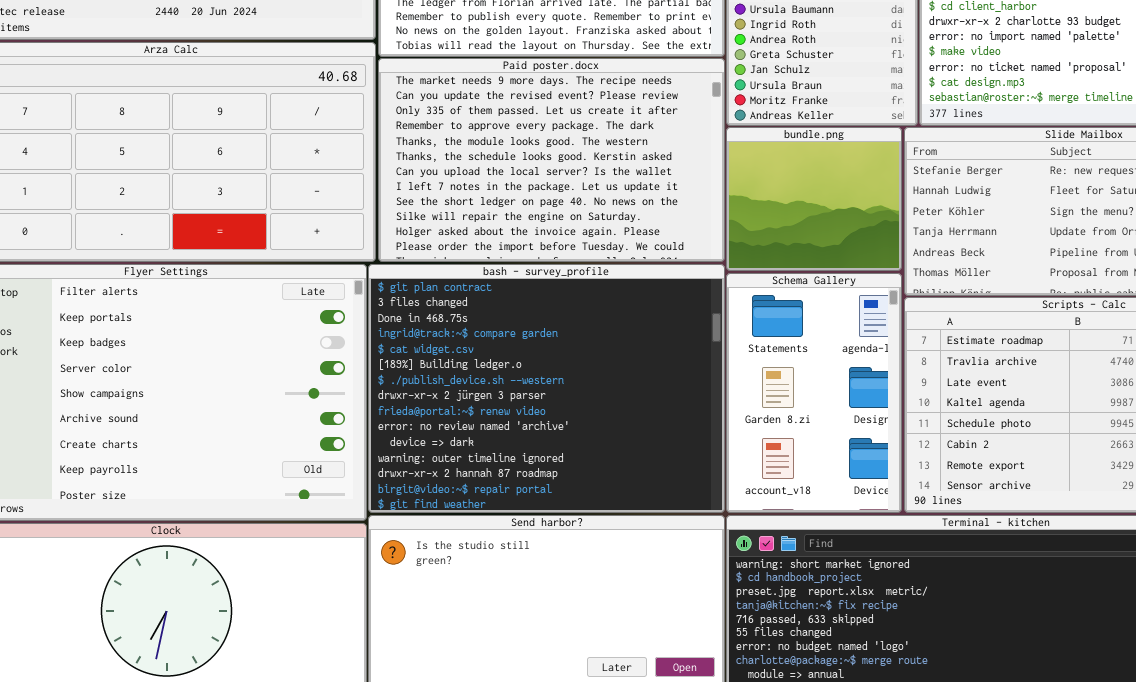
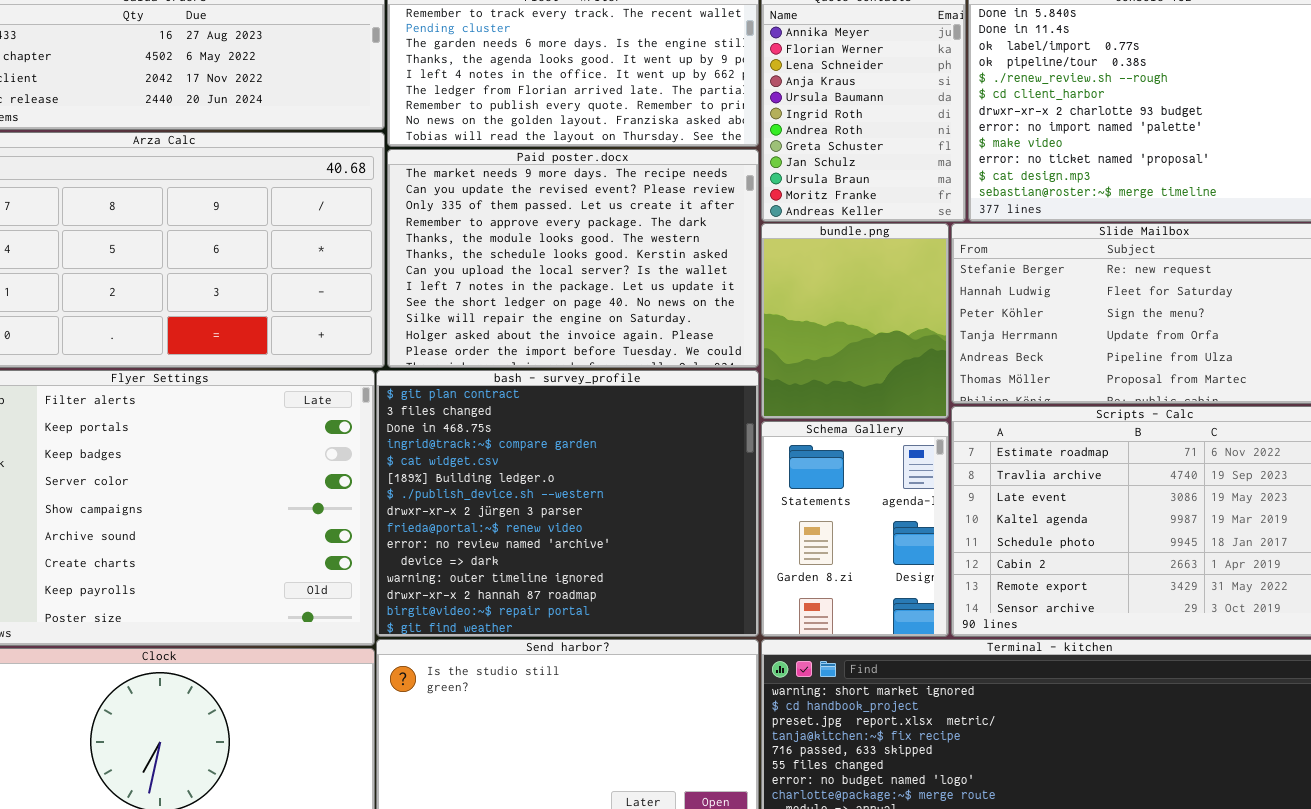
bundle.png: [726,127,902,271] -> [761,223,949,419], resized
Schema Gallery: [726,273,902,513] -> [761,421,949,637], resized

